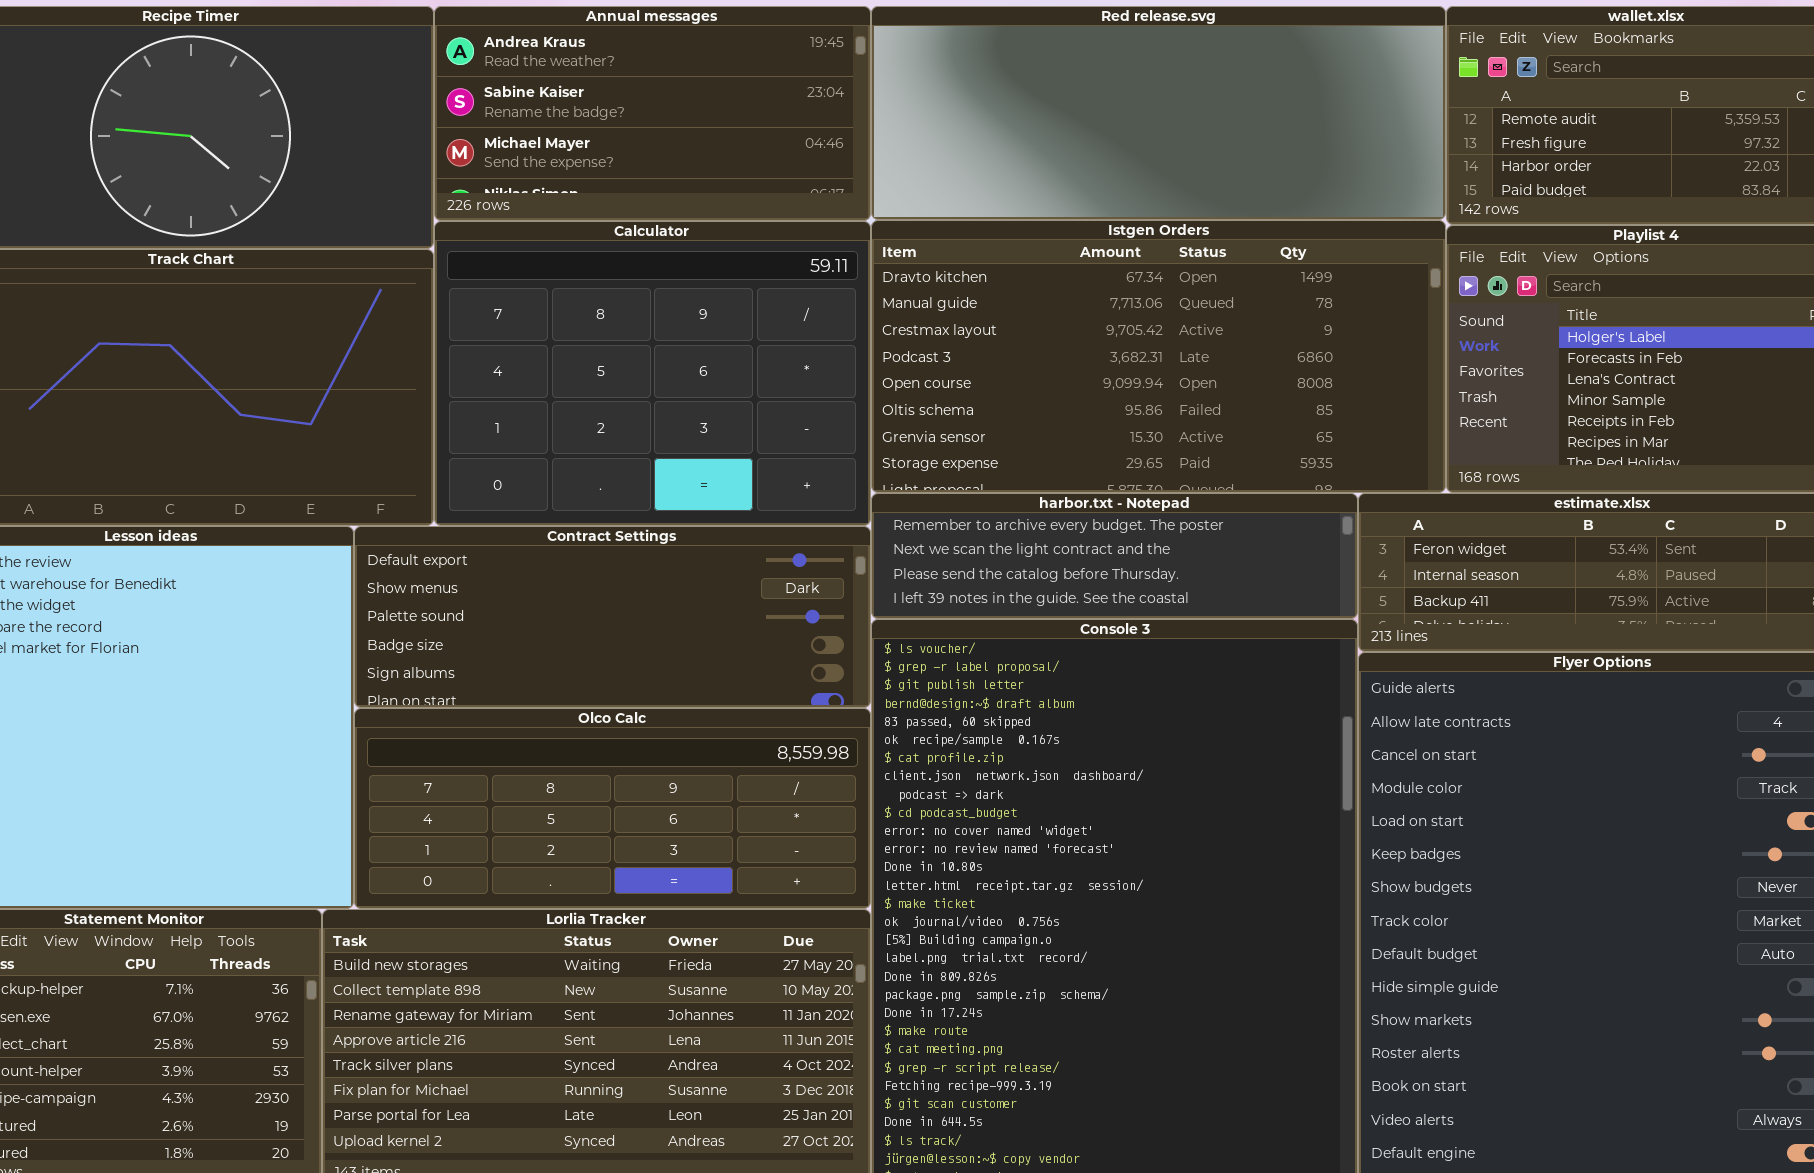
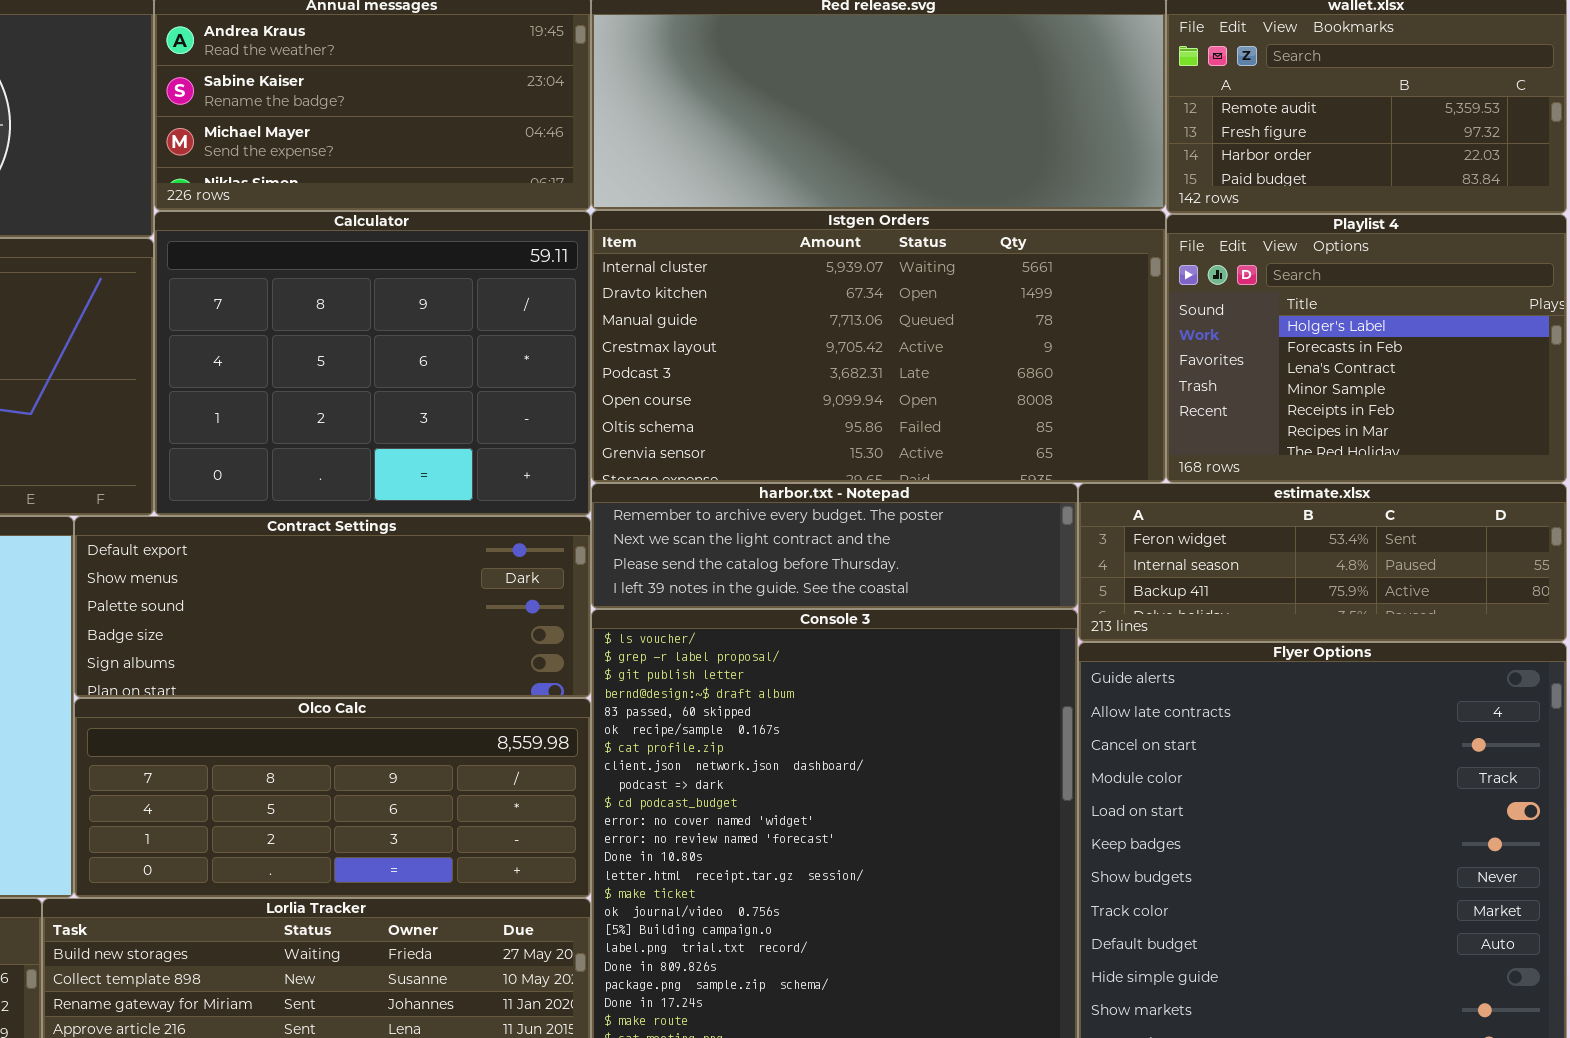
Istgen Orders: [871,220,1446,493] -> [591,210,1166,483], scrolled up 1 row

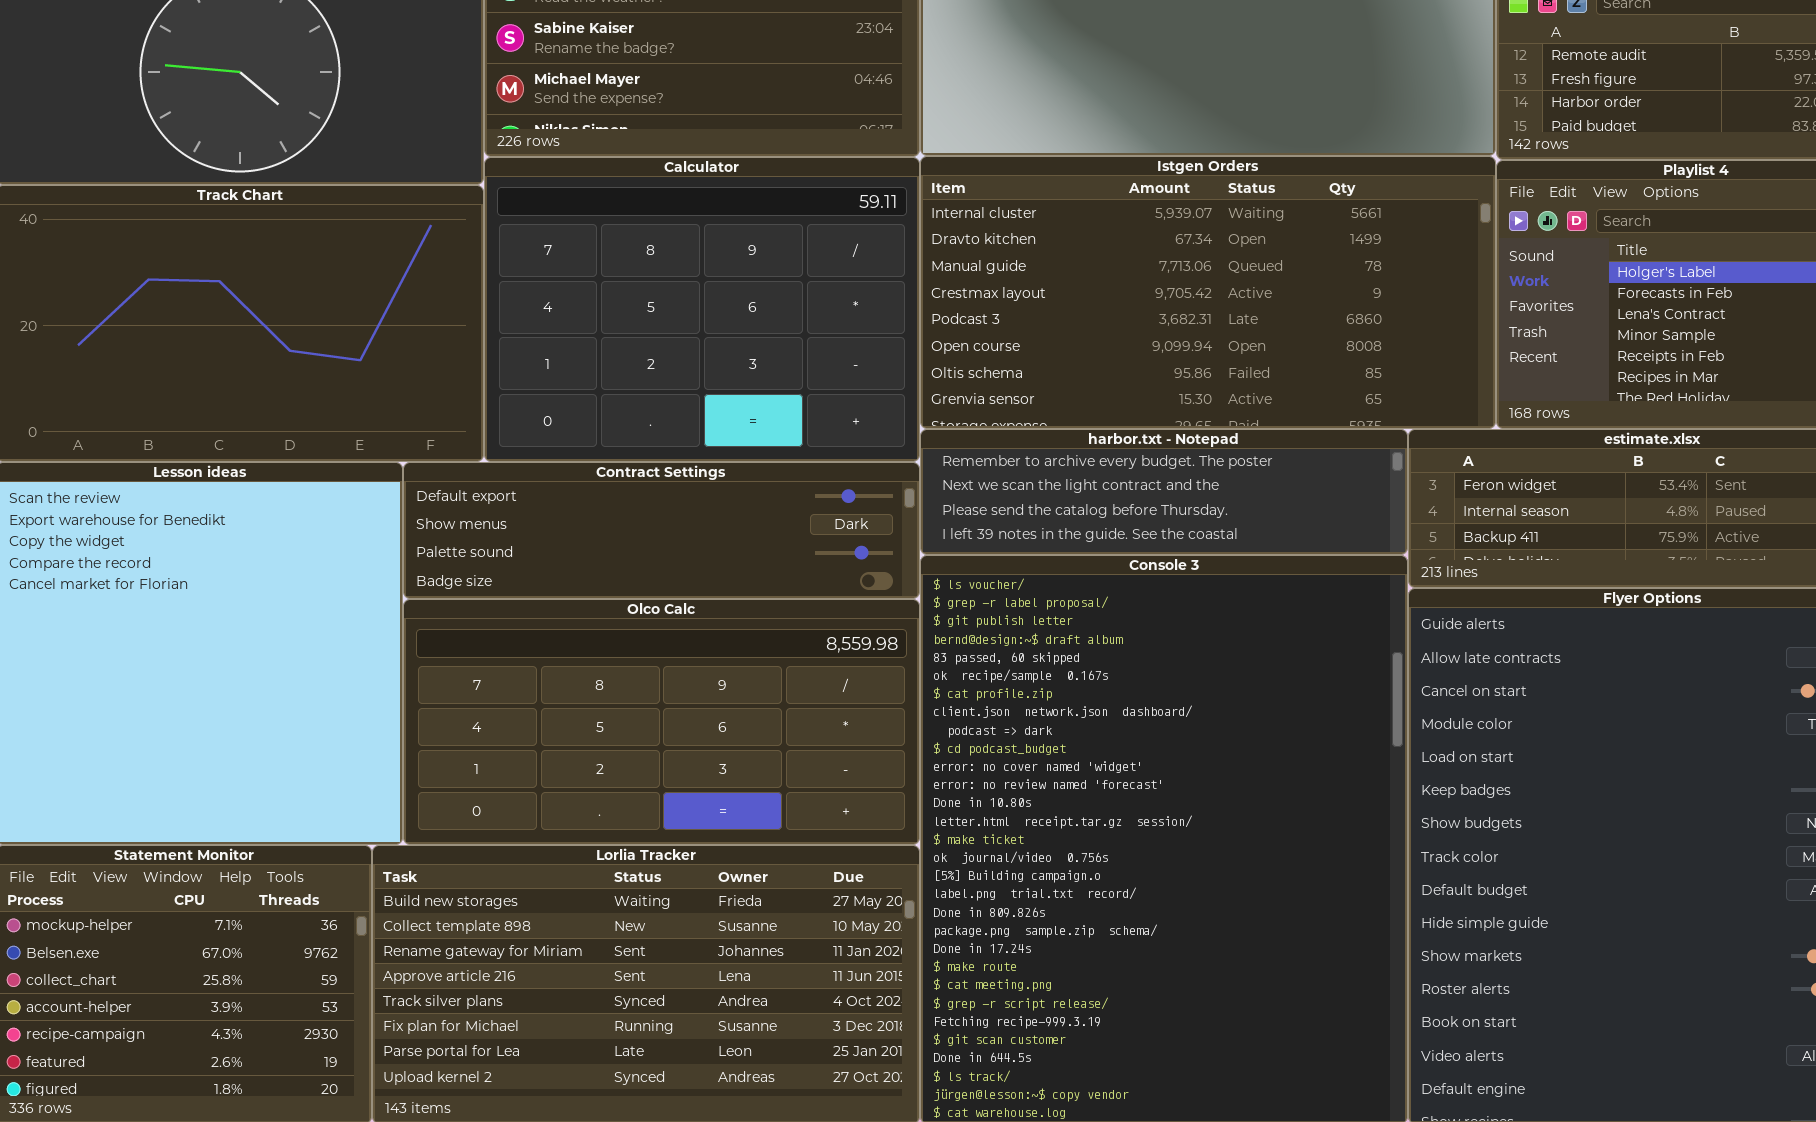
Contract Settings: [74,516,591,698] -> [403,462,920,599], resized
Olco Calc: [74,698,591,898] -> [403,599,920,845], resized

